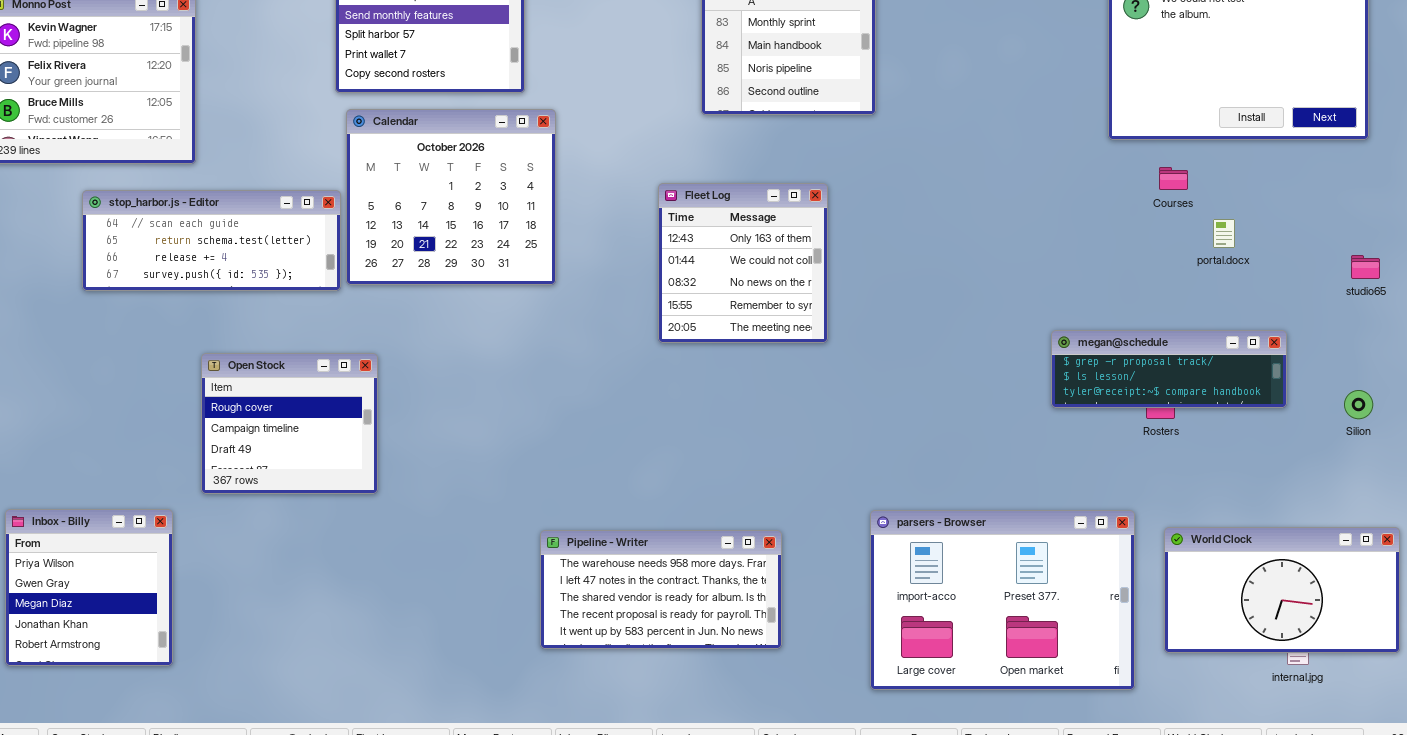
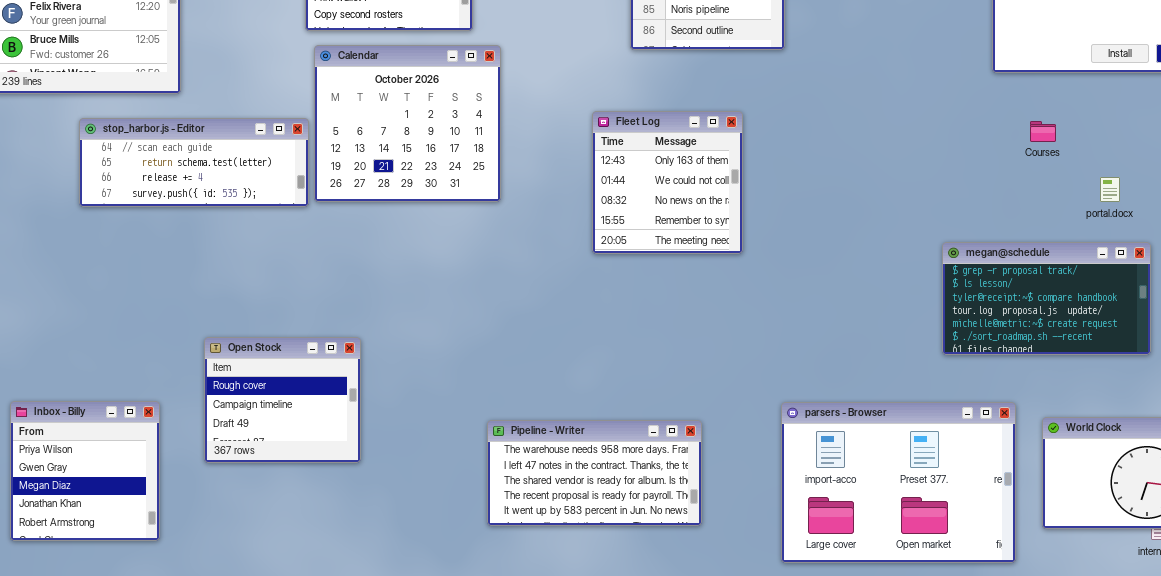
Courses: [1159,167,1188,190] -> [1030,121,1056,142], moved
portal.docx: [1213,219,1235,248] -> [1100,177,1120,202], moved
megan@schedule: [1051,330,1287,408] -> [942,242,1151,355], resized
Open Stock: [201,353,378,494] -> [204,337,361,463], moved

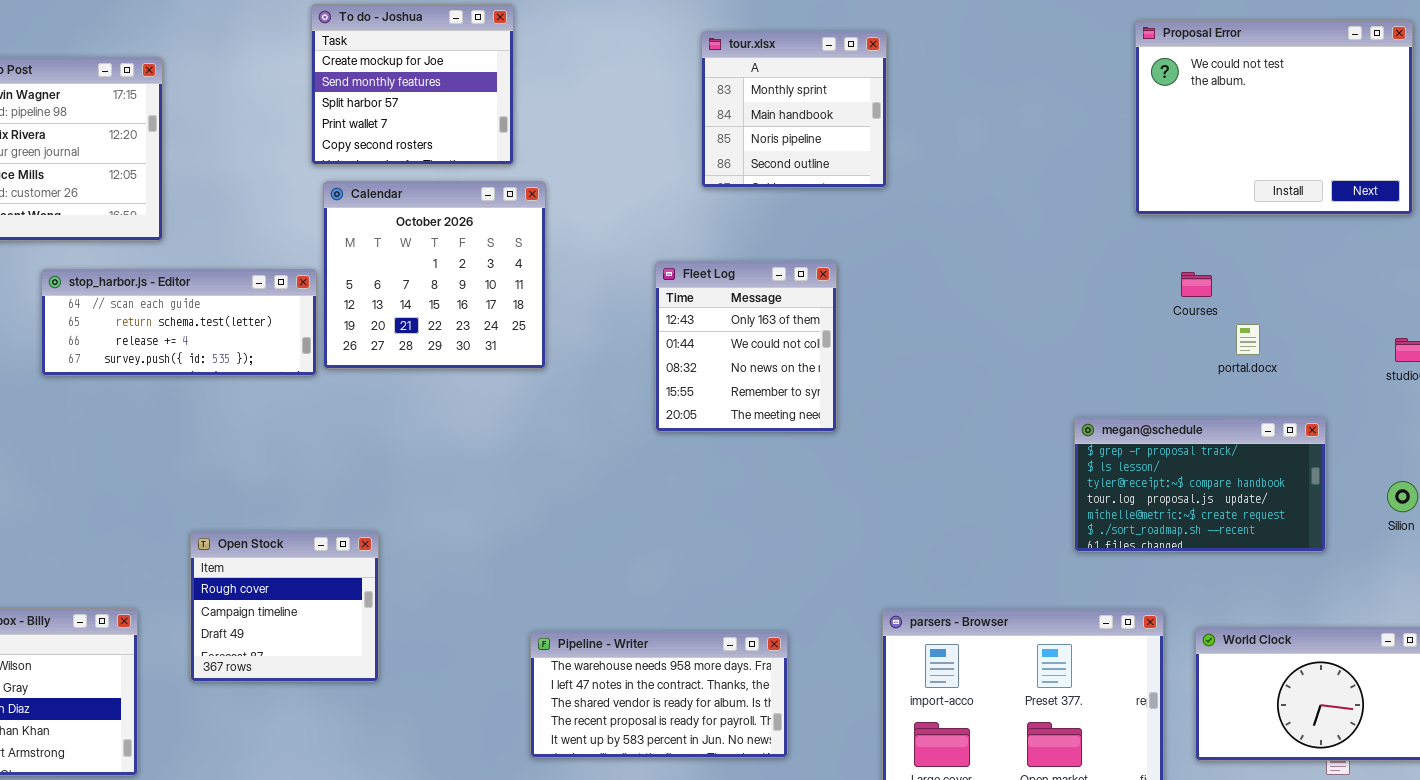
portal.docx: [1100,177,1120,202] -> [1236,324,1260,355], moved

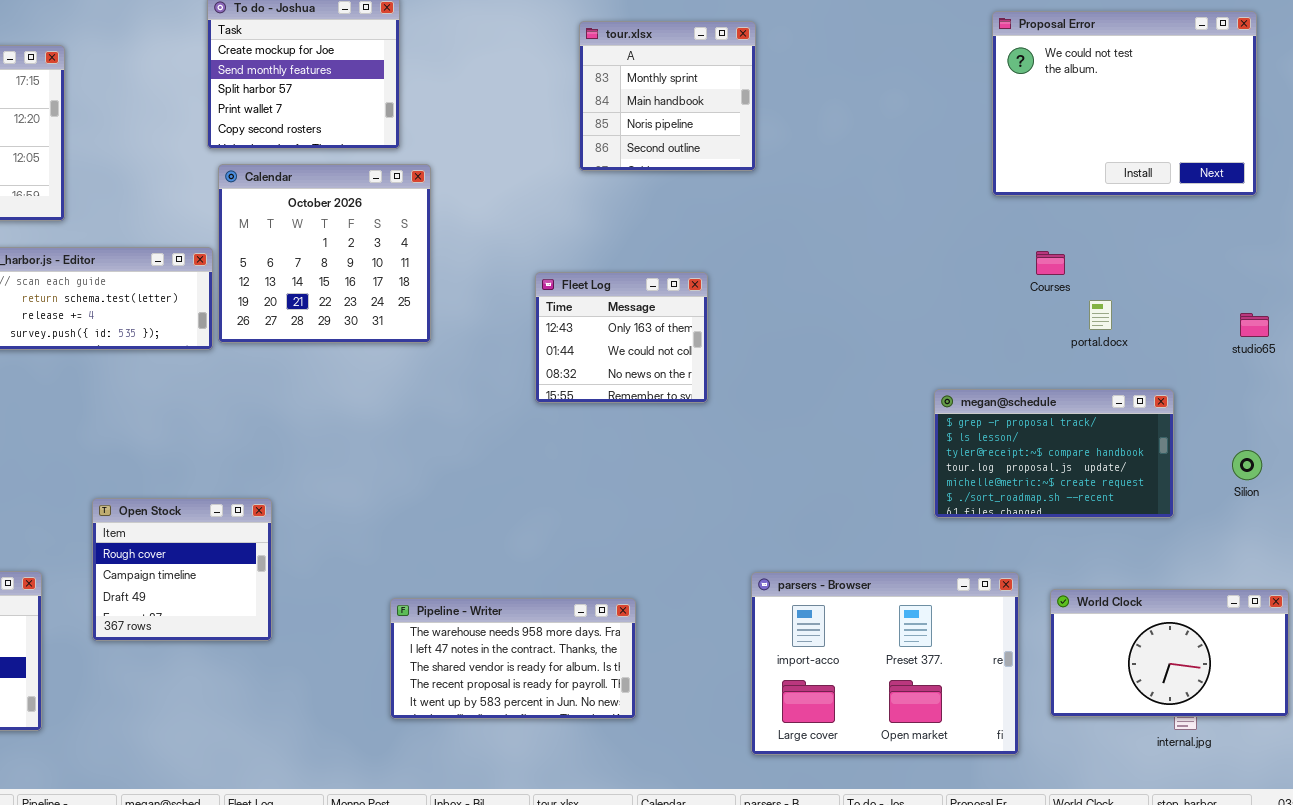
Fleet Log: [655,261,837,432] -> [535,272,708,403], resized
Pipeline - Writer: [530,631,788,758] -> [390,598,636,719], moved

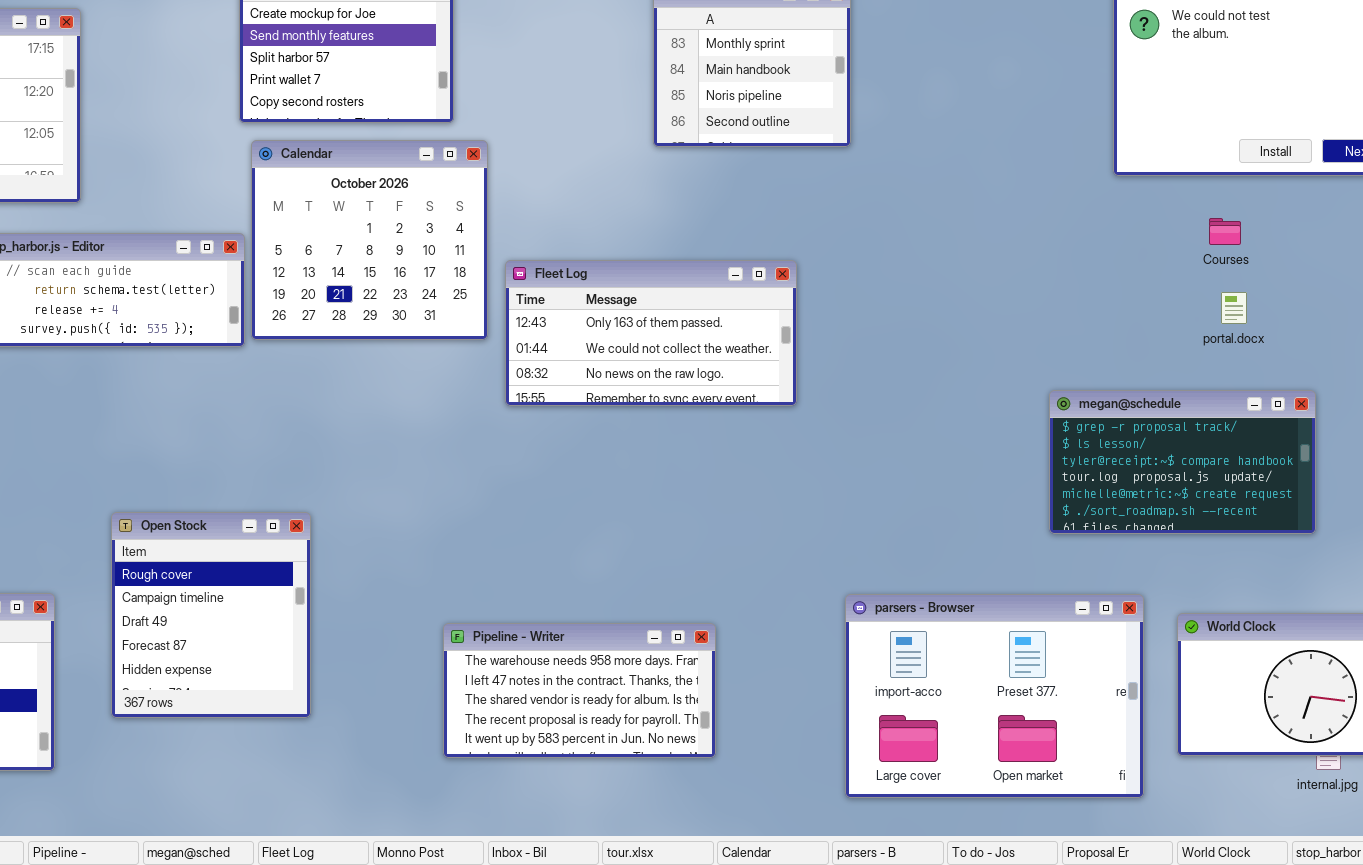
Courses: [1036,251,1065,275] -> [1209,218,1241,245], moved
Fleet Log: [535,272,708,403] -> [505,260,797,406], resized
Open Stock: [92,498,272,641] -> [111,512,311,718], resized

